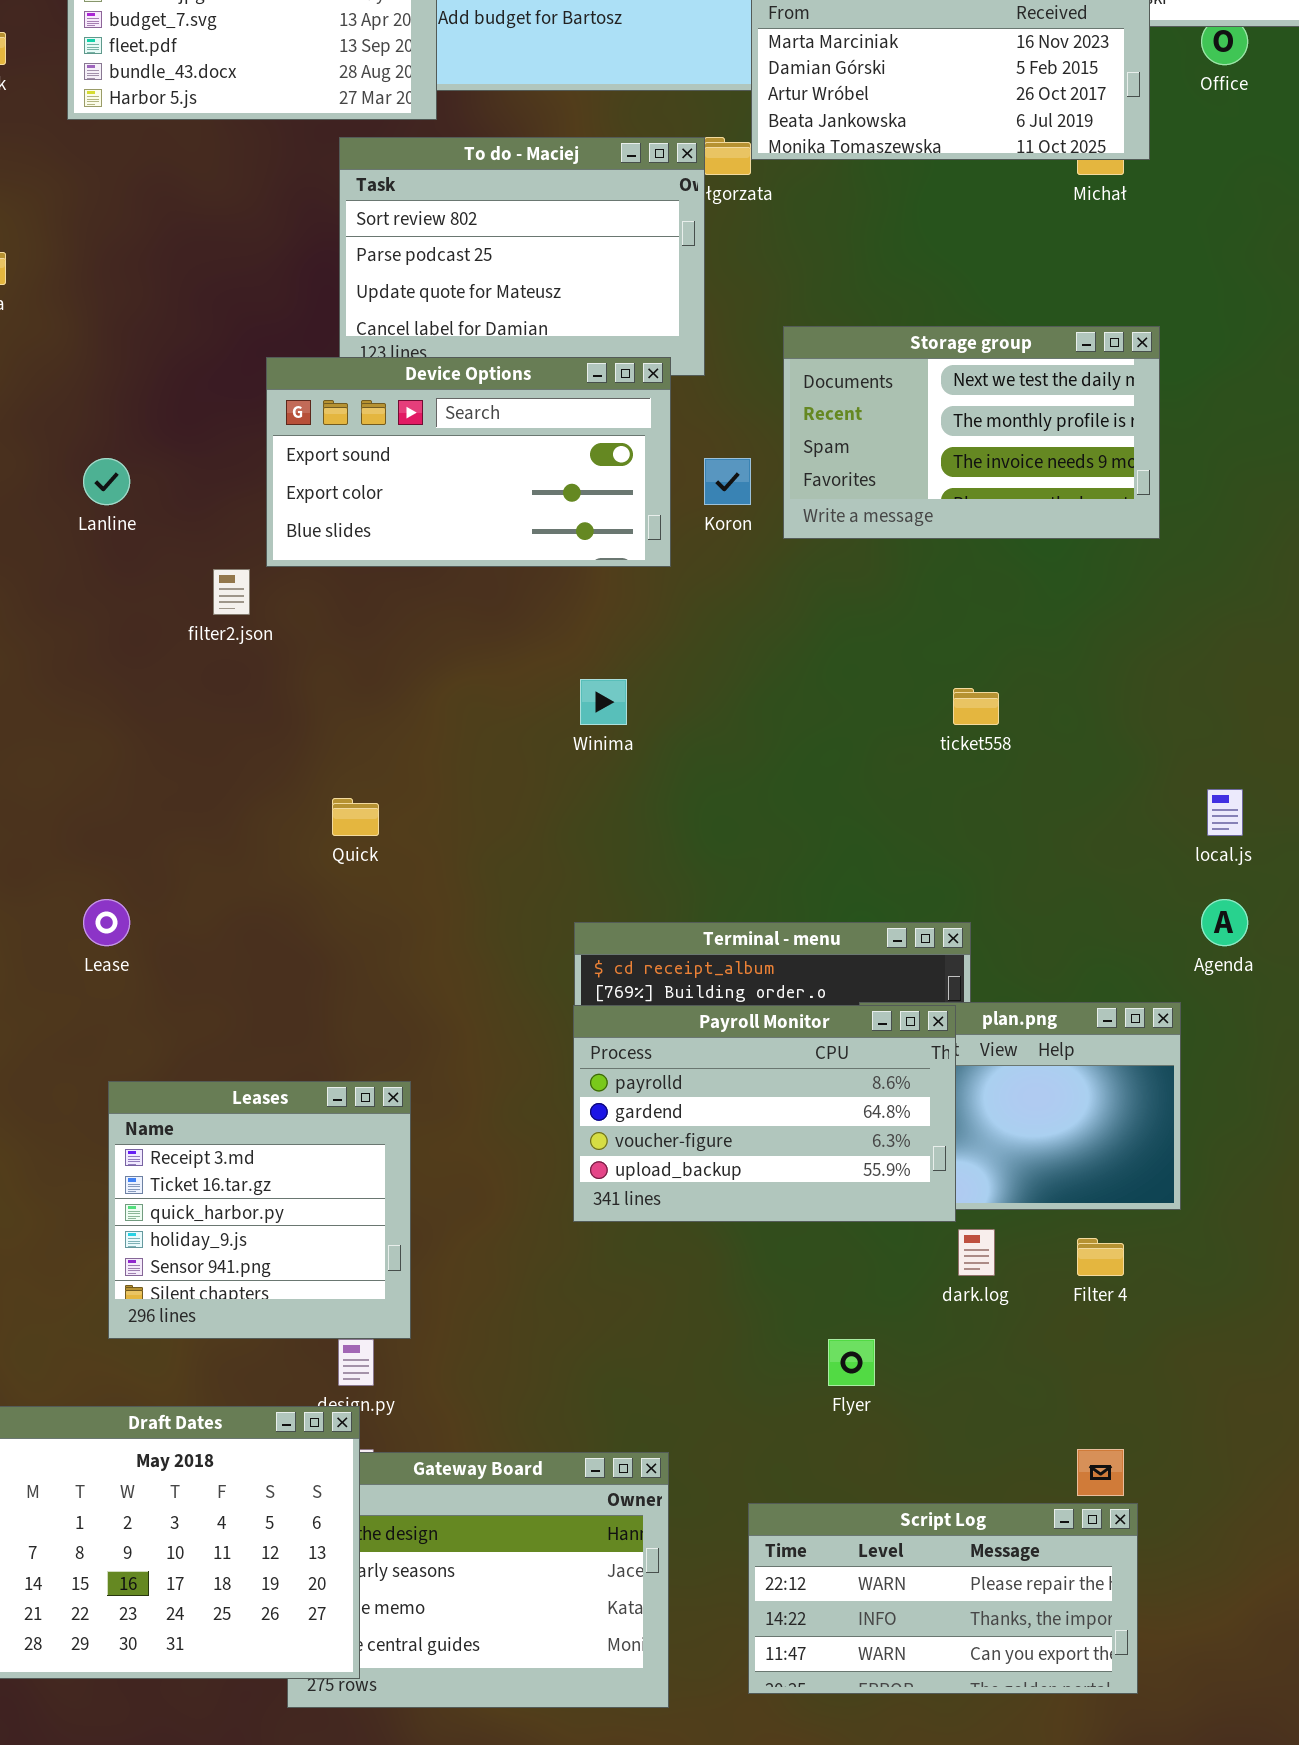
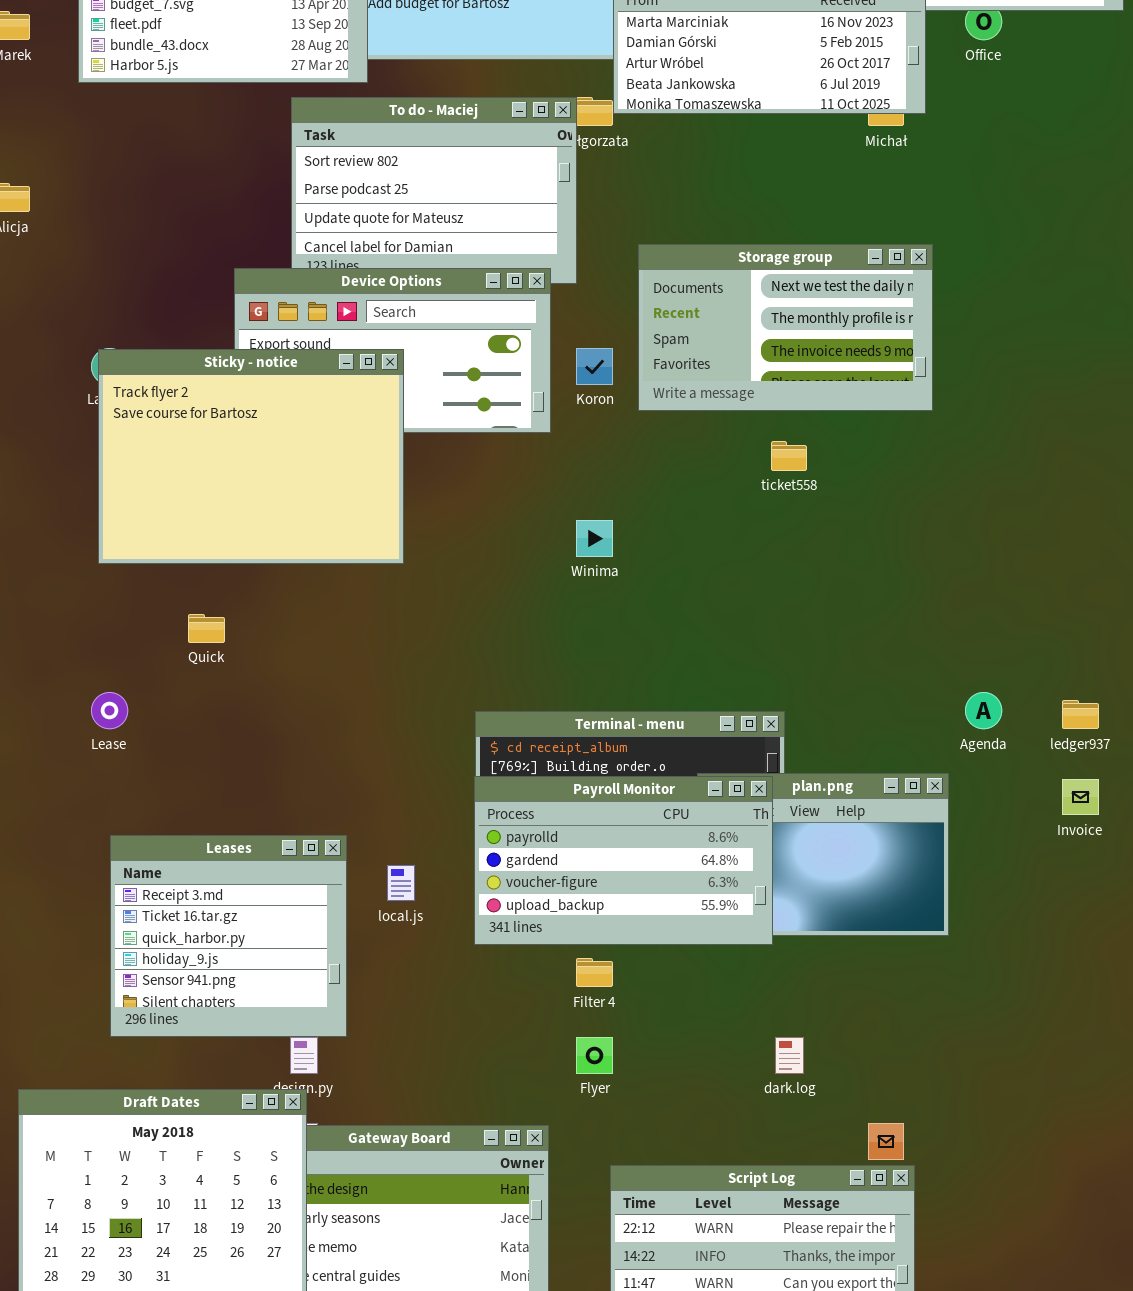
Sticky - notice: none -> [98,349,404,564], opened
Winima: [580,679,627,725] -> [576,520,613,557], moved
ticket558: [953,688,999,725] -> [771,441,807,471], moved
local.js: [1207,789,1243,836] -> [387,865,415,901], moved
Quick: [332,798,379,836] -> [188,614,225,643], moved
dark.log: [958,1229,995,1276] -> [775,1037,804,1074], moved
Filter 4: [1077,1238,1124,1276] -> [576,958,613,987], moved
Flyer: [828,1339,875,1386] -> [576,1037,613,1074], moved

